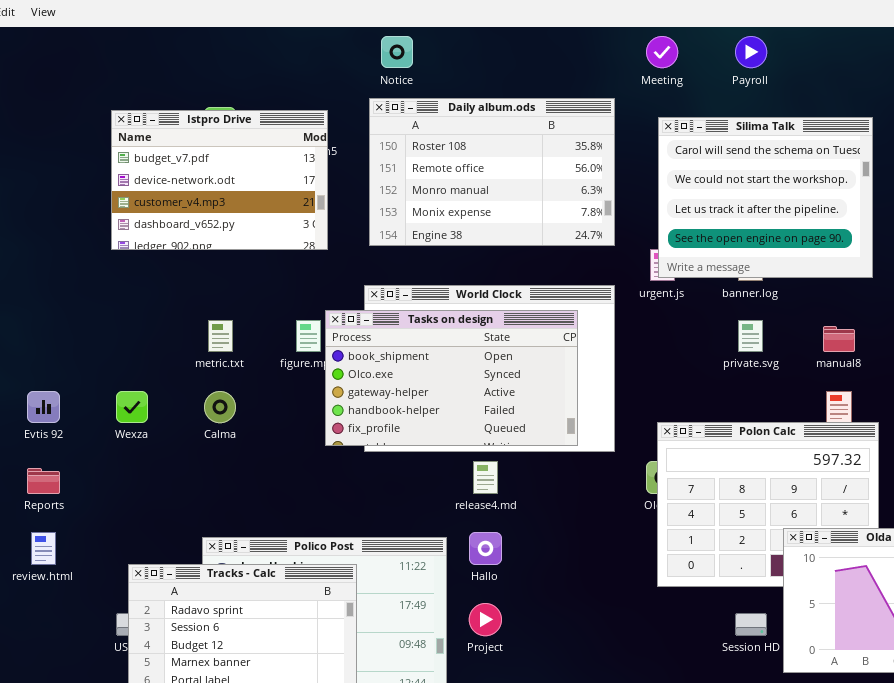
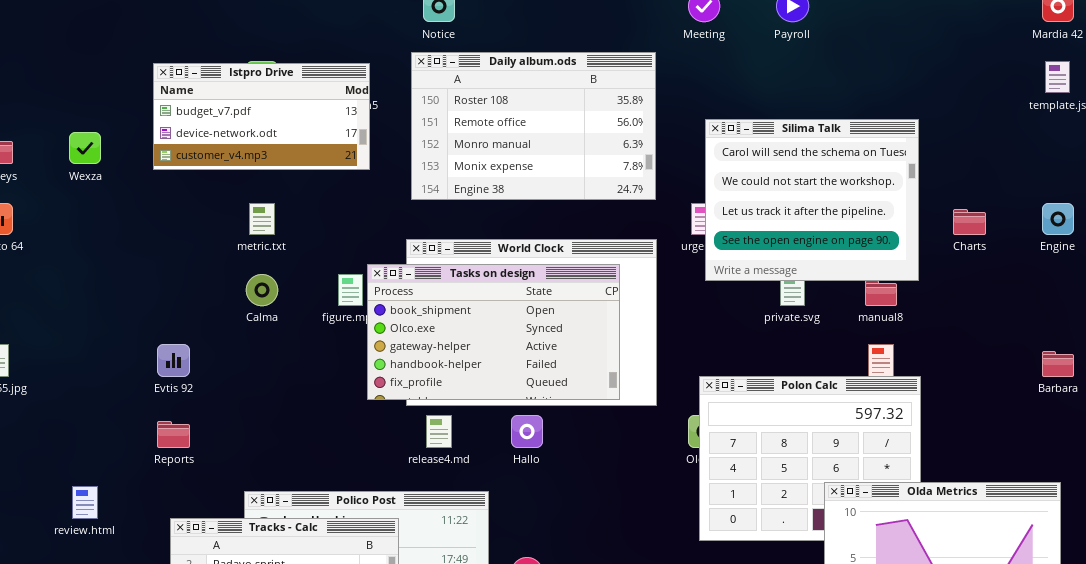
Istpro Drive: [111,110,328,250] -> [153,63,370,170], resized
Silima Talk: [658,117,873,278] -> [705,119,919,281], moved
metric.txt: [208,320,233,352] -> [249,203,275,235], moved
Evtis 92: [27,391,60,423] -> [157,344,190,377], moved
Wexza: [116,391,148,423] -> [69,132,101,164], moved
Calma: [204,391,236,423] -> [246,274,278,306], moved
release4.md: [473,461,498,494] -> [426,415,452,448], moved
Reports: [27,468,60,494] -> [157,421,190,448], moved
Hallo: [469,532,502,565] -> [511,415,543,448], moved

